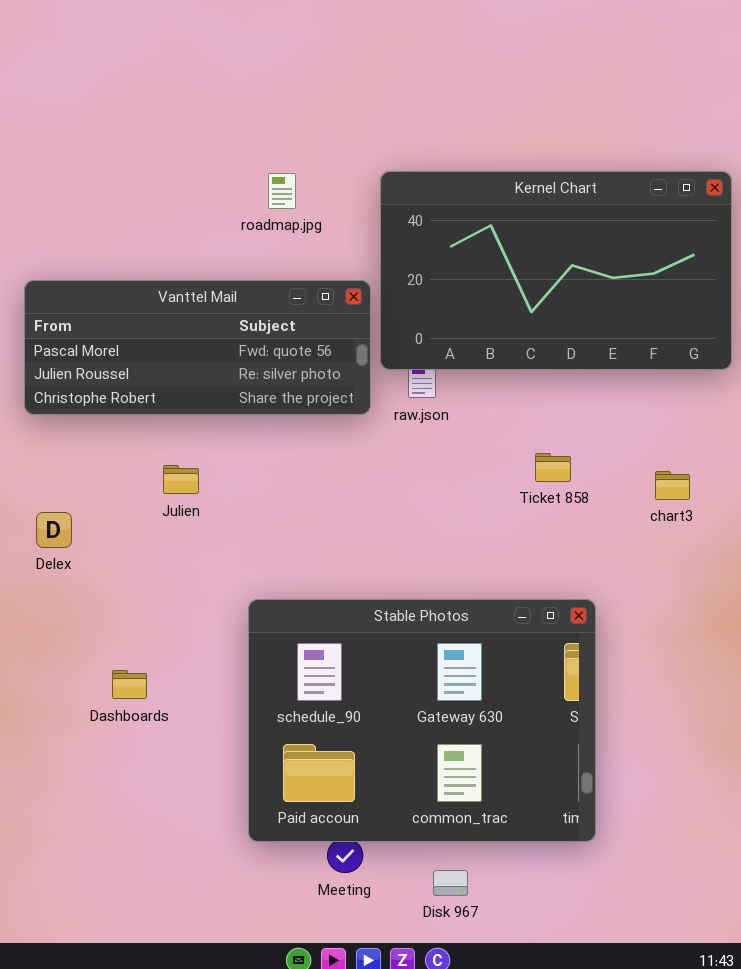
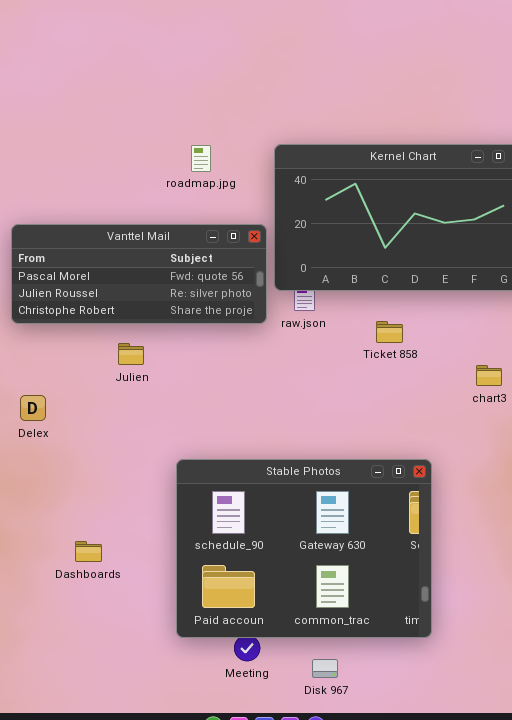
Ticket 858: [535,453,571,482] -> [376,321,403,343], moved
Julien: [163,465,199,494] -> [118,343,144,365], moved
Dashboards: [112,670,147,699] -> [75,541,102,562], moved

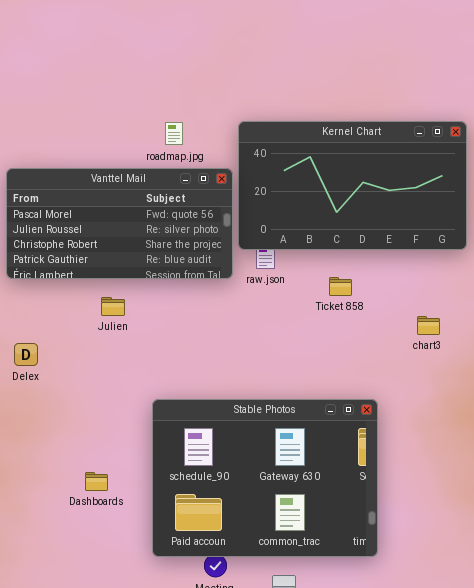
Vanttel Mail: [11,224,267,324] -> [6,168,233,279], resized
Dashboards: [75,541,102,562] -> [85,472,108,491], moved

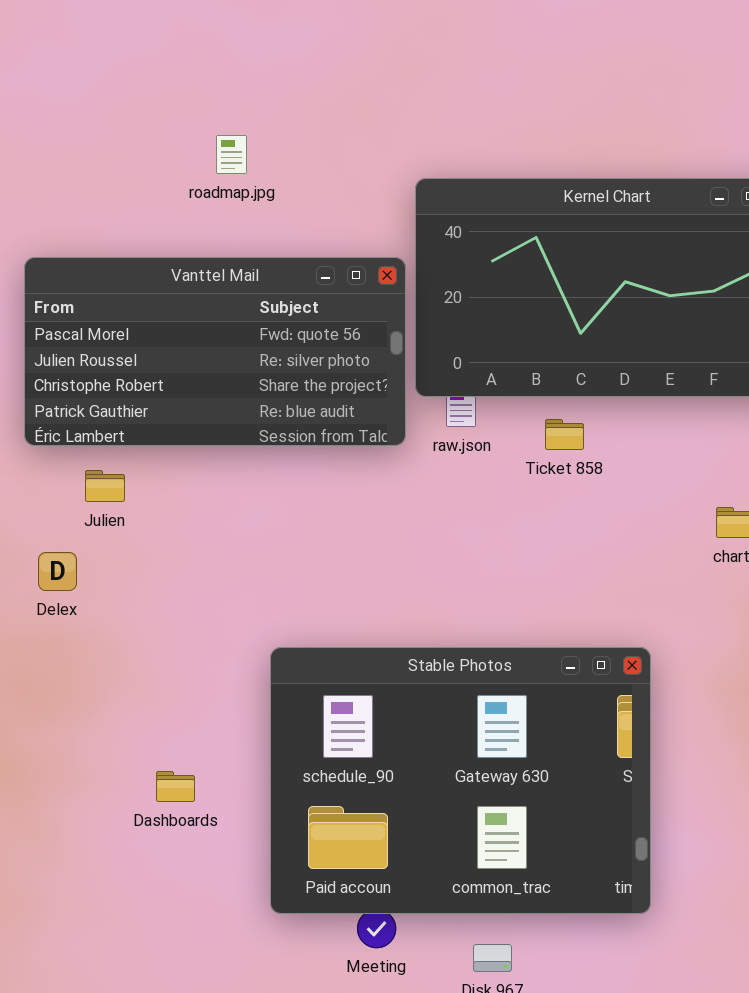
roadmap.jpg: [165,122,183,145] -> [216,135,247,174], moved
Ticket 858: [329,277,352,296] -> [545,419,584,450], moved
Julien: [101,297,125,316] -> [85,470,125,502], moved

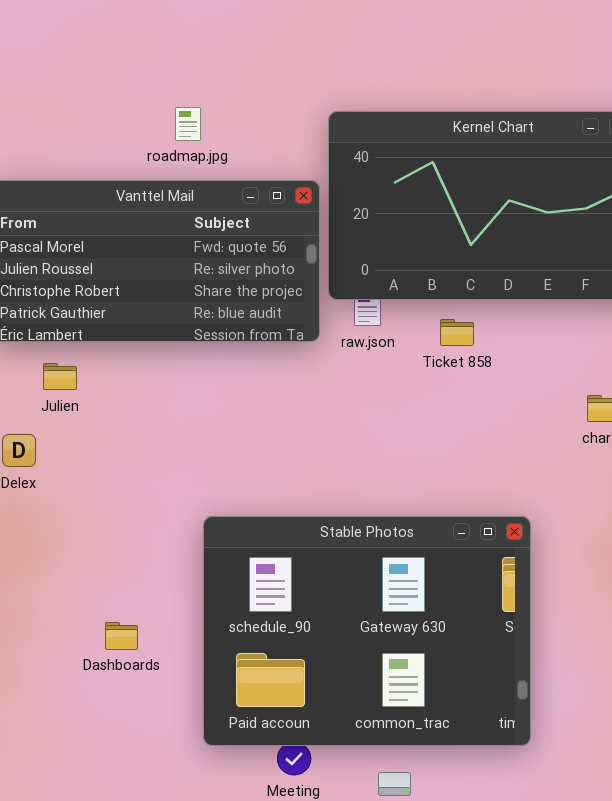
roadmap.jpg: [216,135,247,174] -> [175,107,201,141], moved

